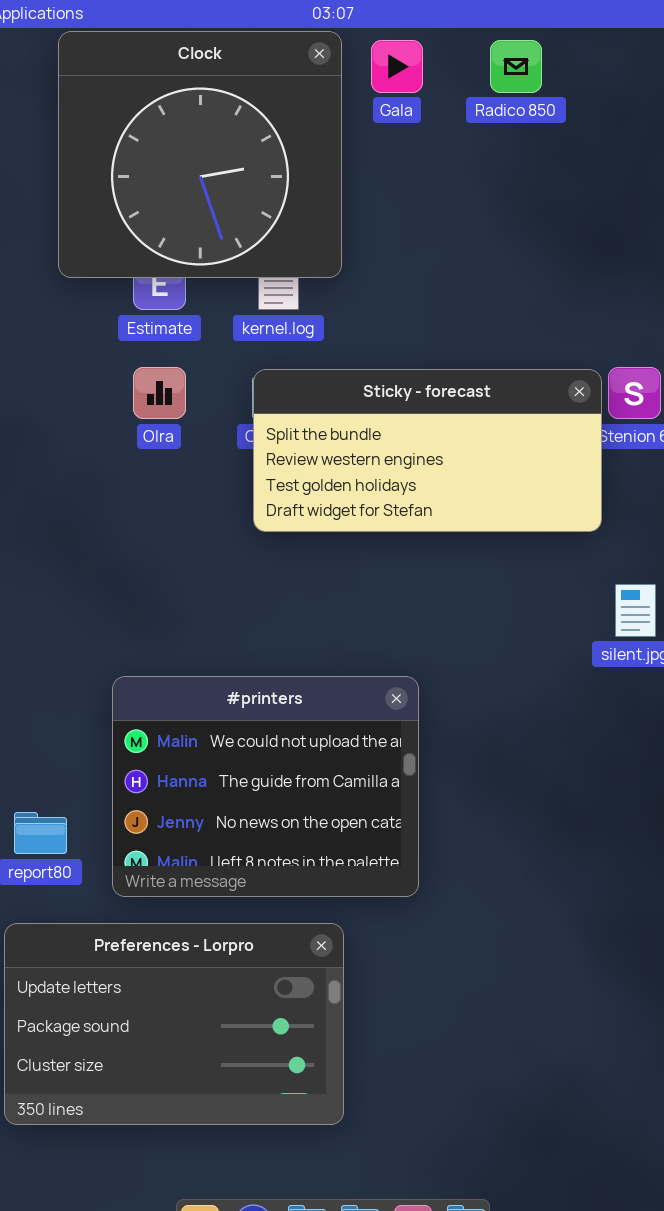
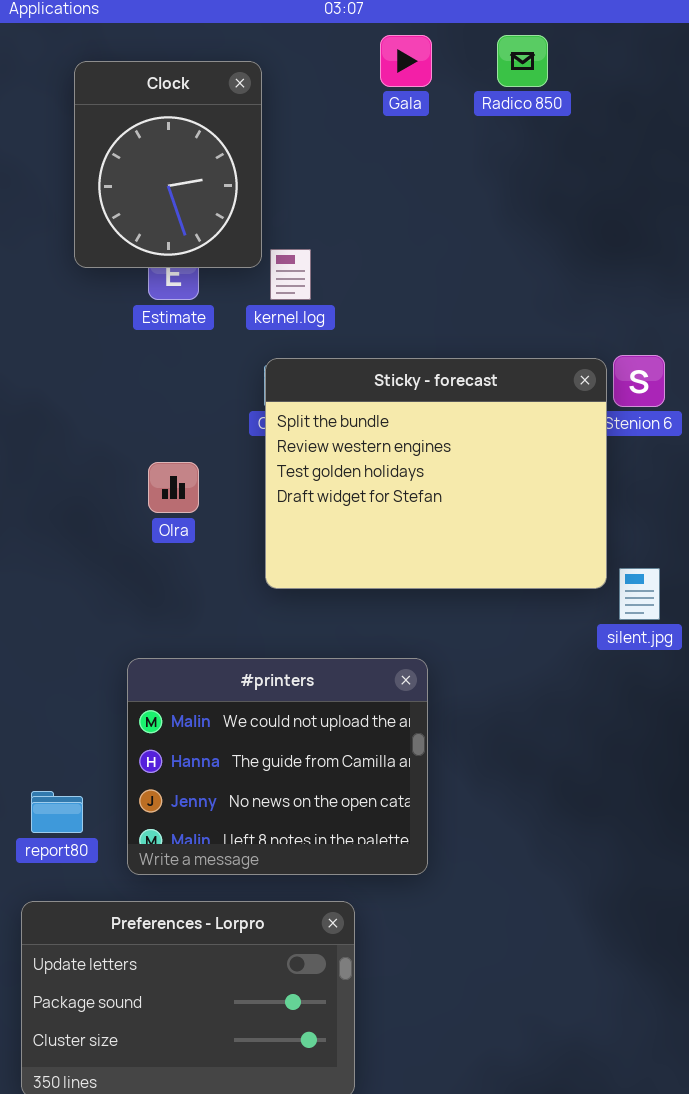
Clock: [58,31,342,278] -> [74,61,262,268], resized
Olra: [133,367,186,419] -> [148,462,199,513], moved
Sticky - forecast: [253,369,602,532] -> [265,358,607,589], resized

